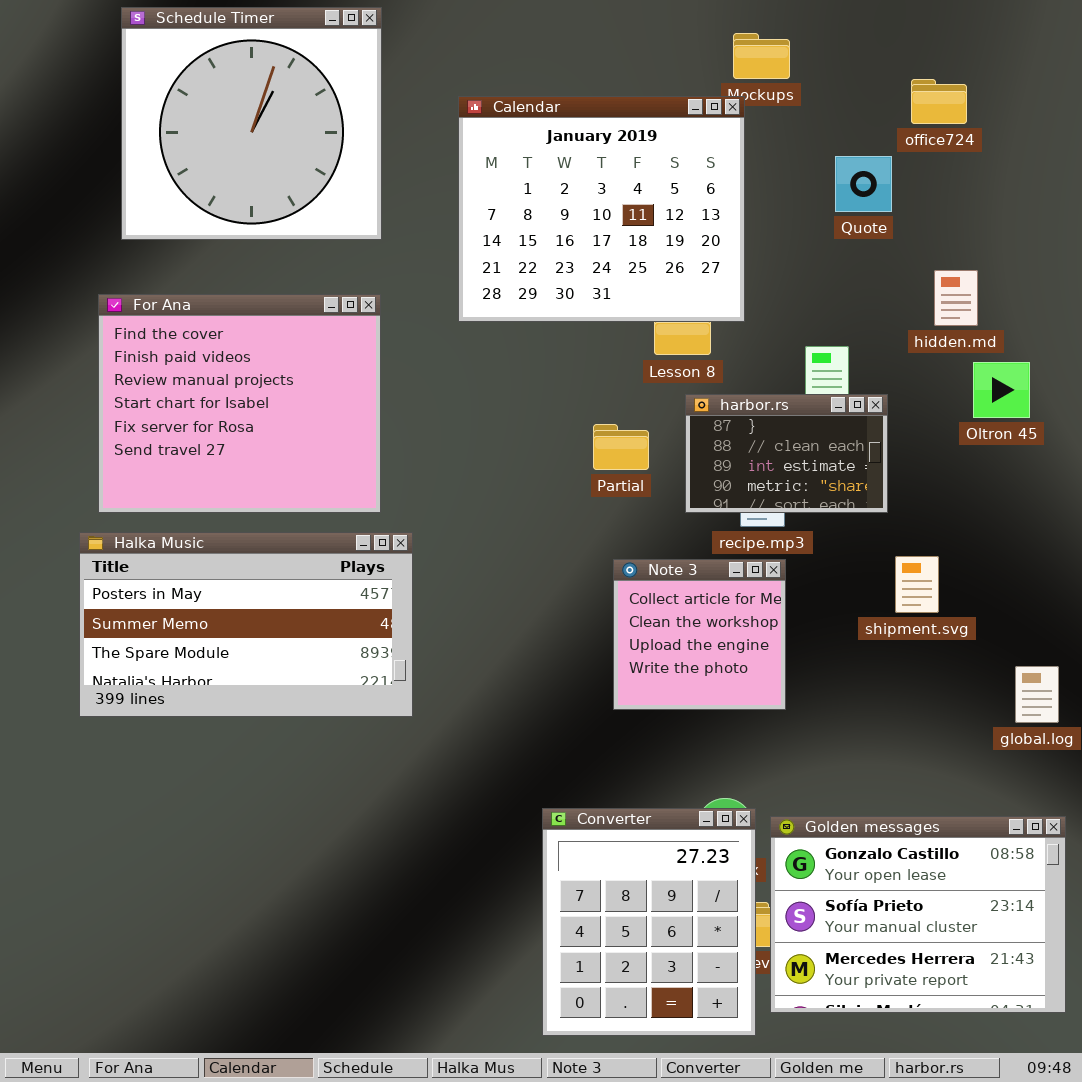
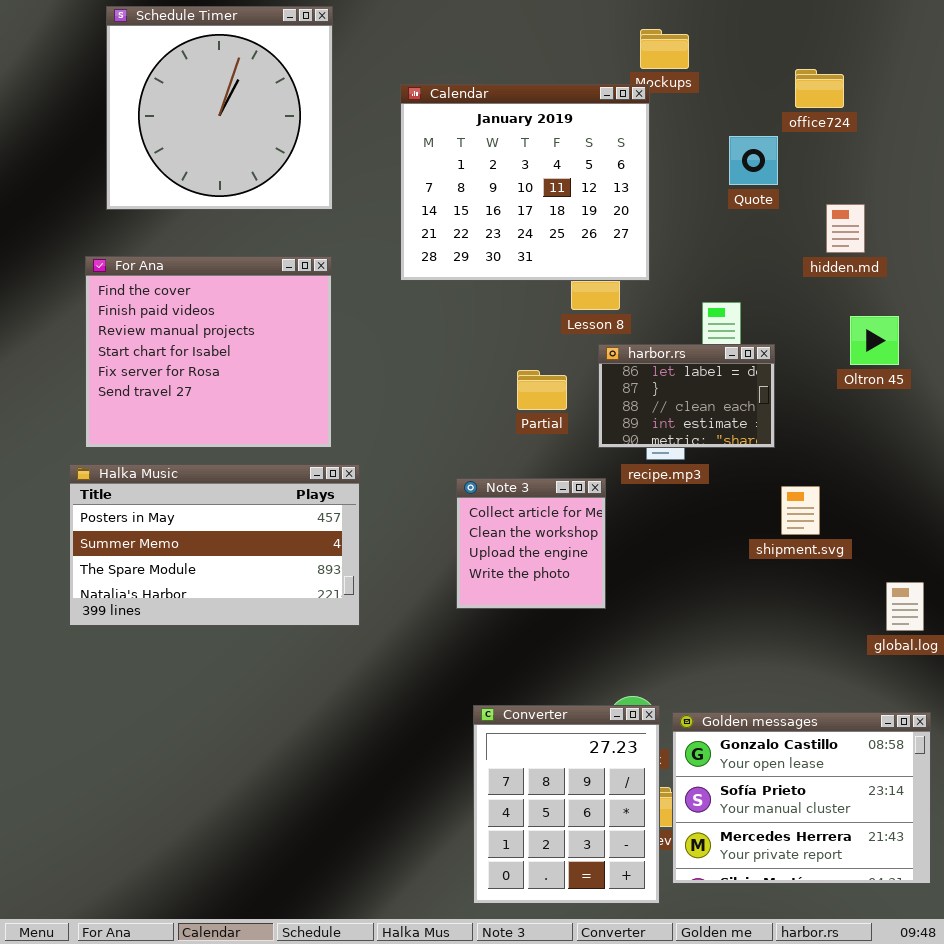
hidden.md: [934,270,978,326] -> [826,204,865,253], moved
harbor.rs: [685,394,888,513] -> [598,344,775,448], scrolled up 1 row
Note 3: [613,559,786,710] -> [456,478,606,609], moved

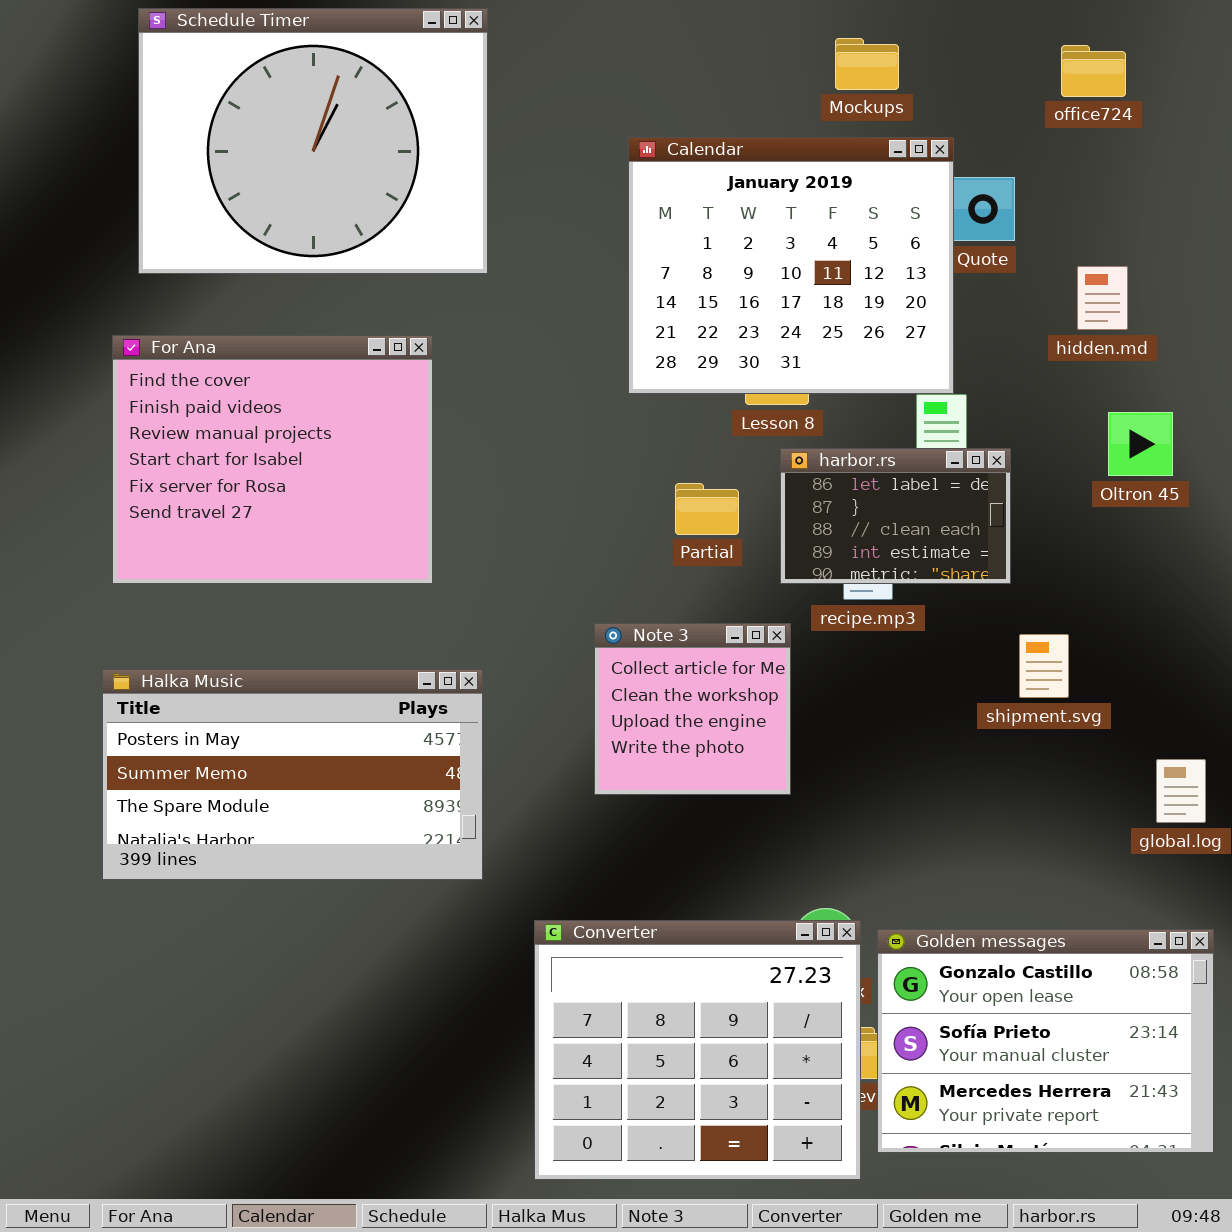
Schedule Timer: [106,6,333,210] -> [138,8,488,274], resized
office724: [795,69,844,108] -> [1061,45,1126,97], moved
Calendar: [400,84,650,281] -> [628,137,954,394], moved
Halka Music: [69,464,360,626] -> [102,669,483,880], moved
Converter: [473,705,660,904] -> [534,920,861,1180], resized

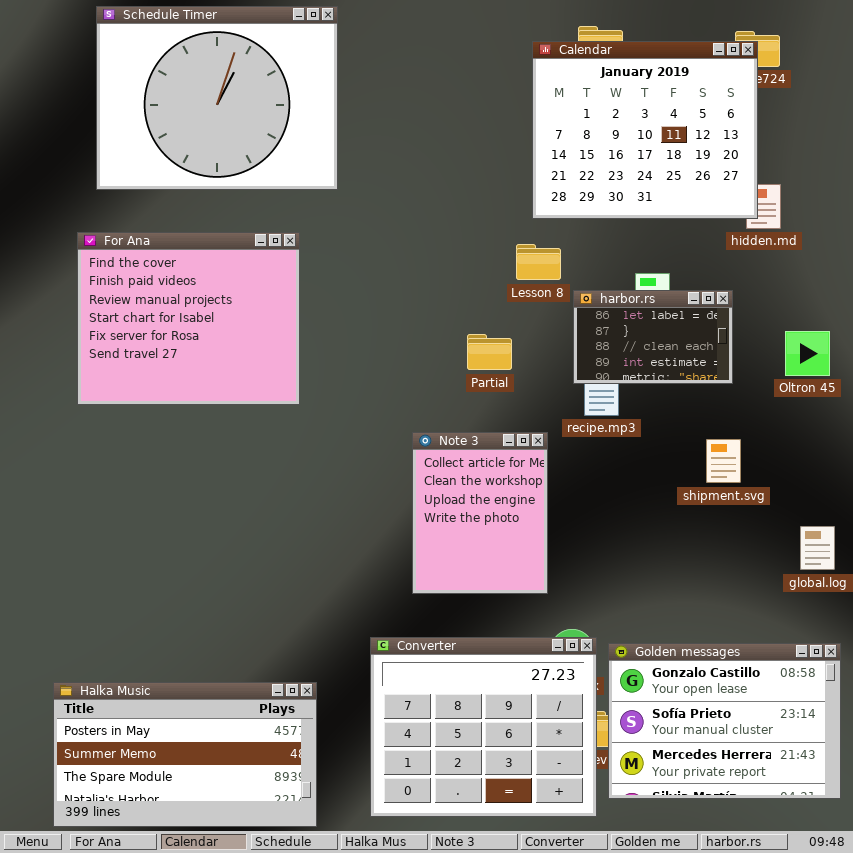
Calendar: [628,137,954,394] -> [532,41,758,219], moved
Oltron 45: [1108,412,1173,476] -> [785,331,830,376], moved
harbor.rs: [780,448,1011,584] -> [573,290,733,384], moved
Note 3: [594,623,791,795] -> [412,432,548,594], resized
Halka Music: [102,669,483,880] -> [53,682,317,827], moved

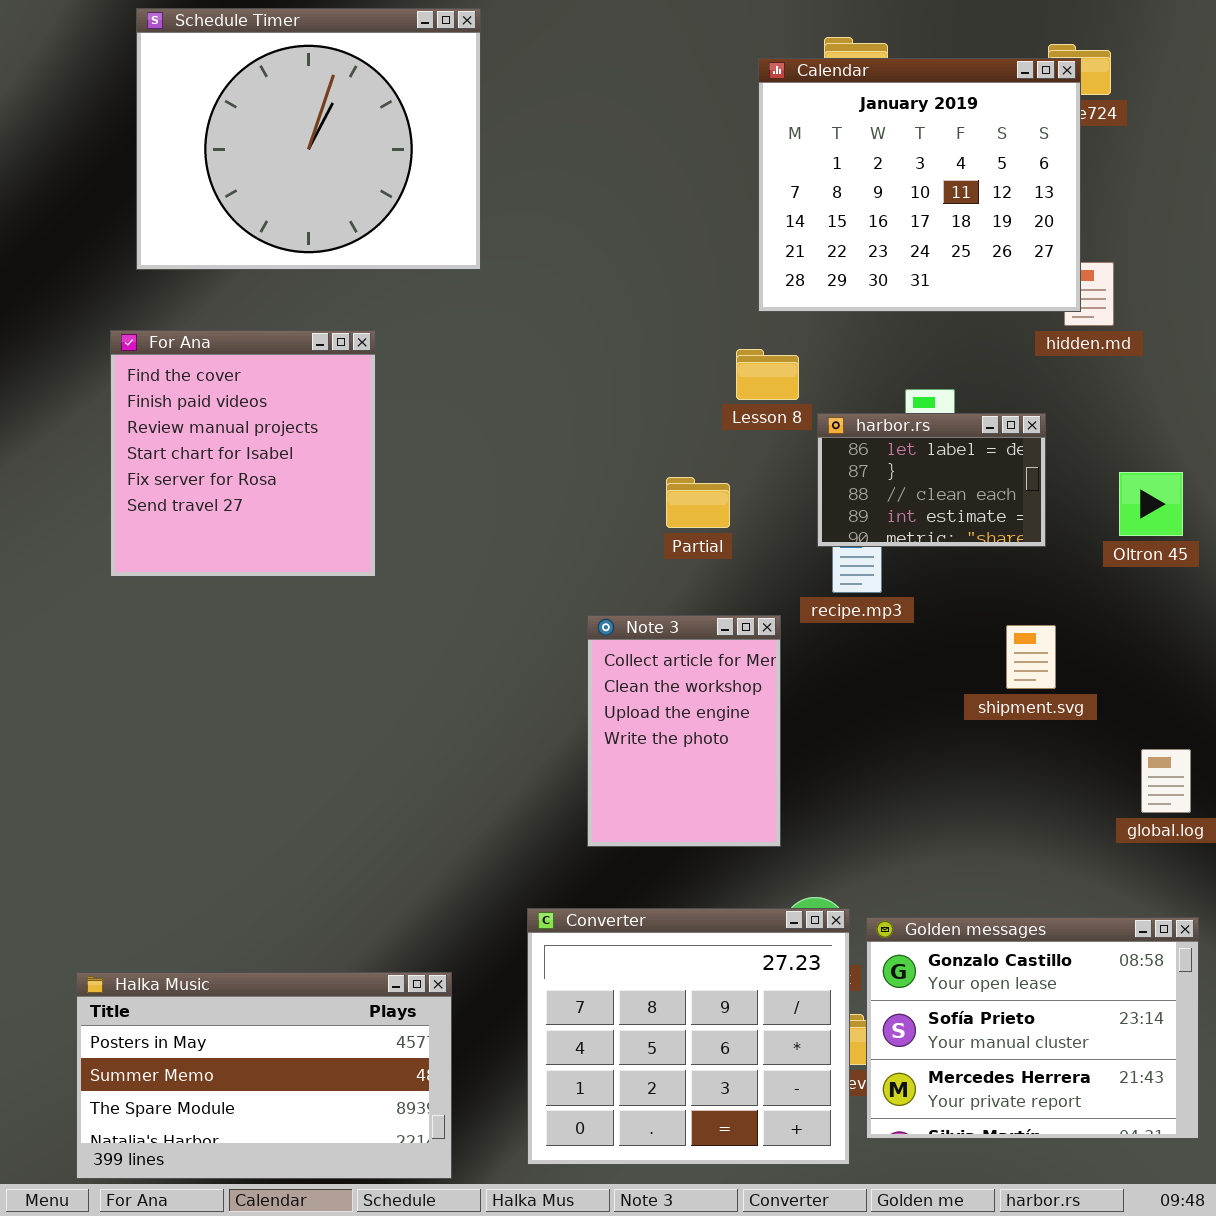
For Ana: [77,232,300,405] -> [110,330,376,577], resized

